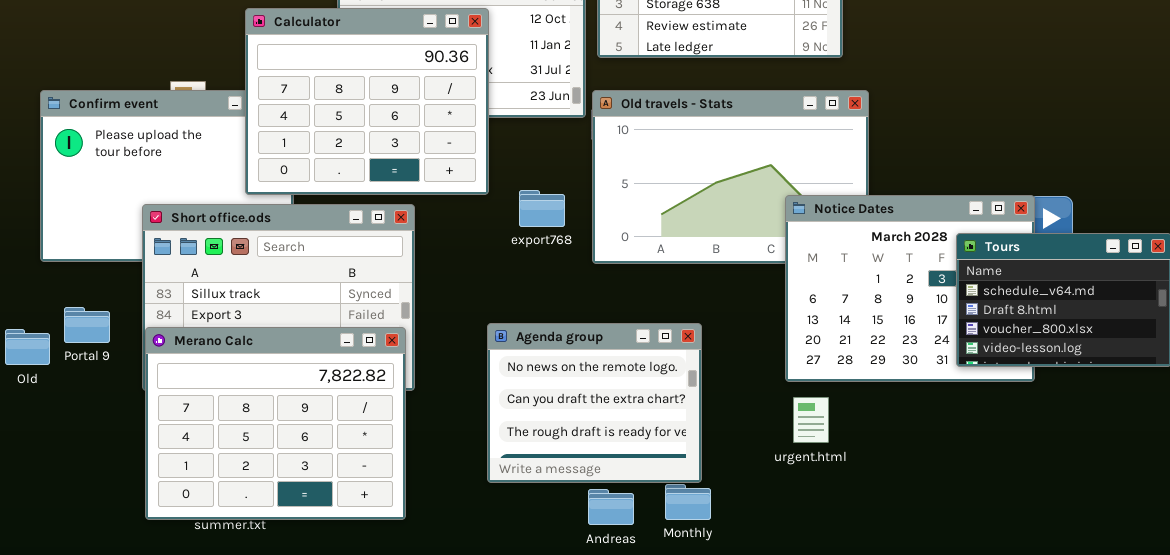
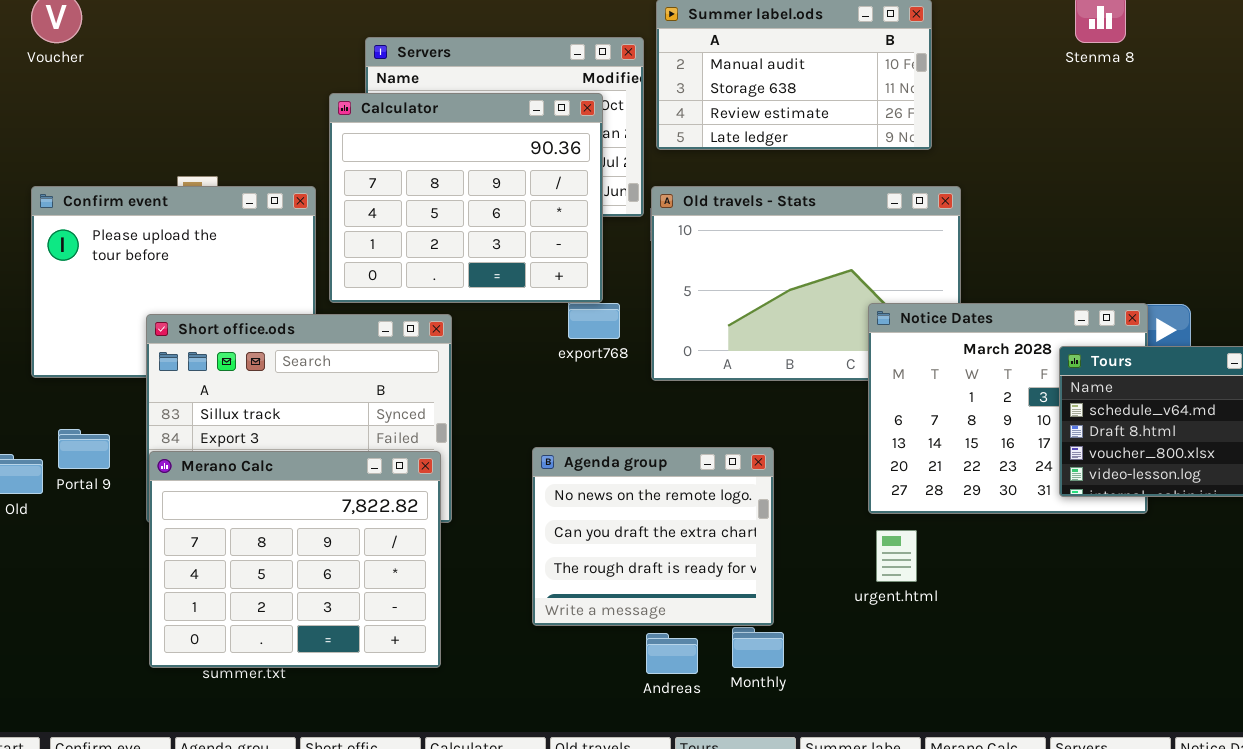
Calculator: [245,8,489,195] -> [329,93,603,303], moved

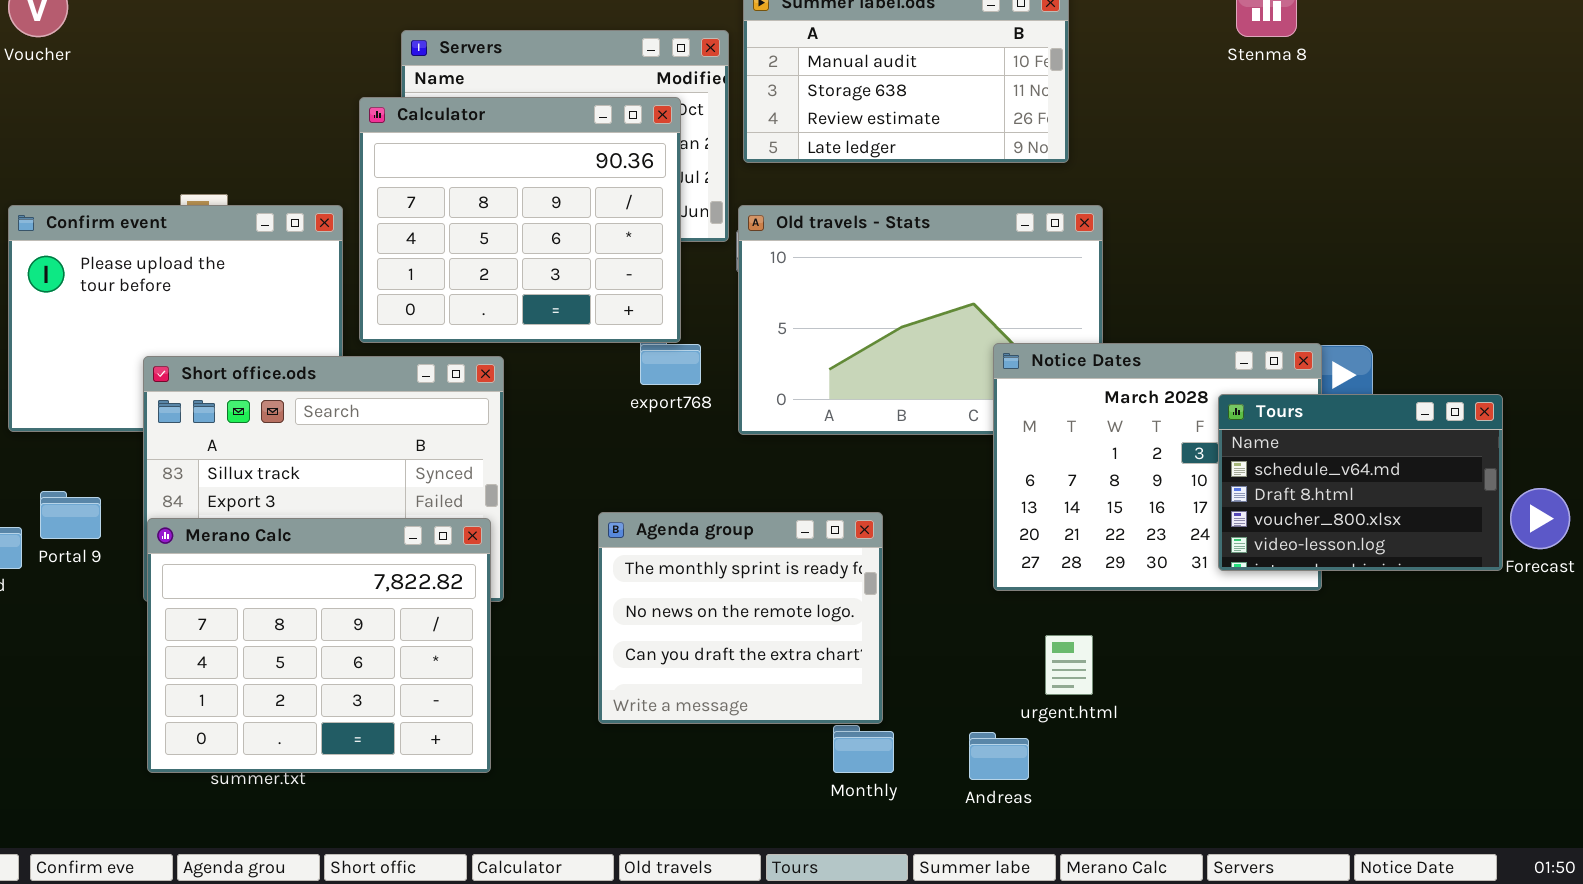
Agenda group: [532,447,774,626] -> [598,512,883,724], scrolled up 1 row
urgent.html: [876,530,917,582] -> [1045,635,1093,695], moved
Andreas: [646,633,698,674] -> [969,732,1029,780], moved

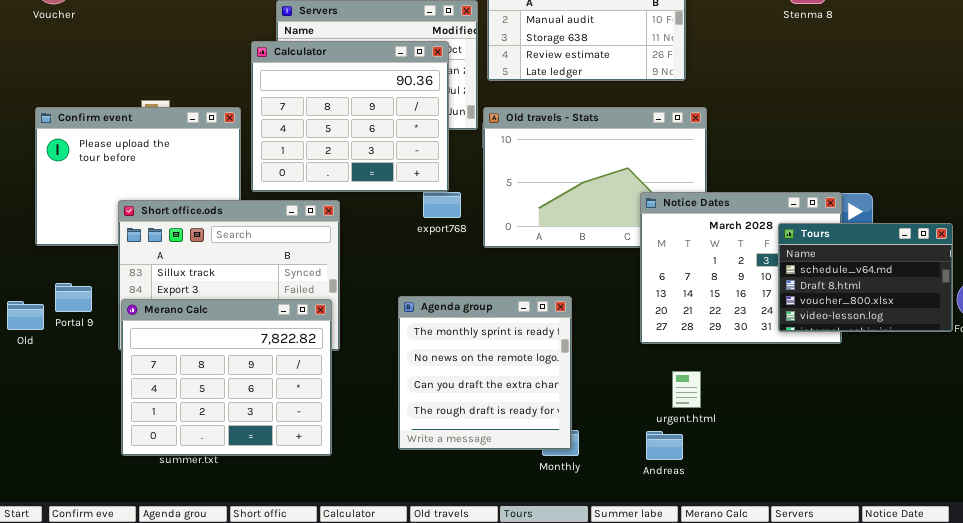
Agenda group: [598,512,883,724] -> [398,296,572,450], resized
Andreas: [969,732,1029,780] -> [646,431,683,460], moved

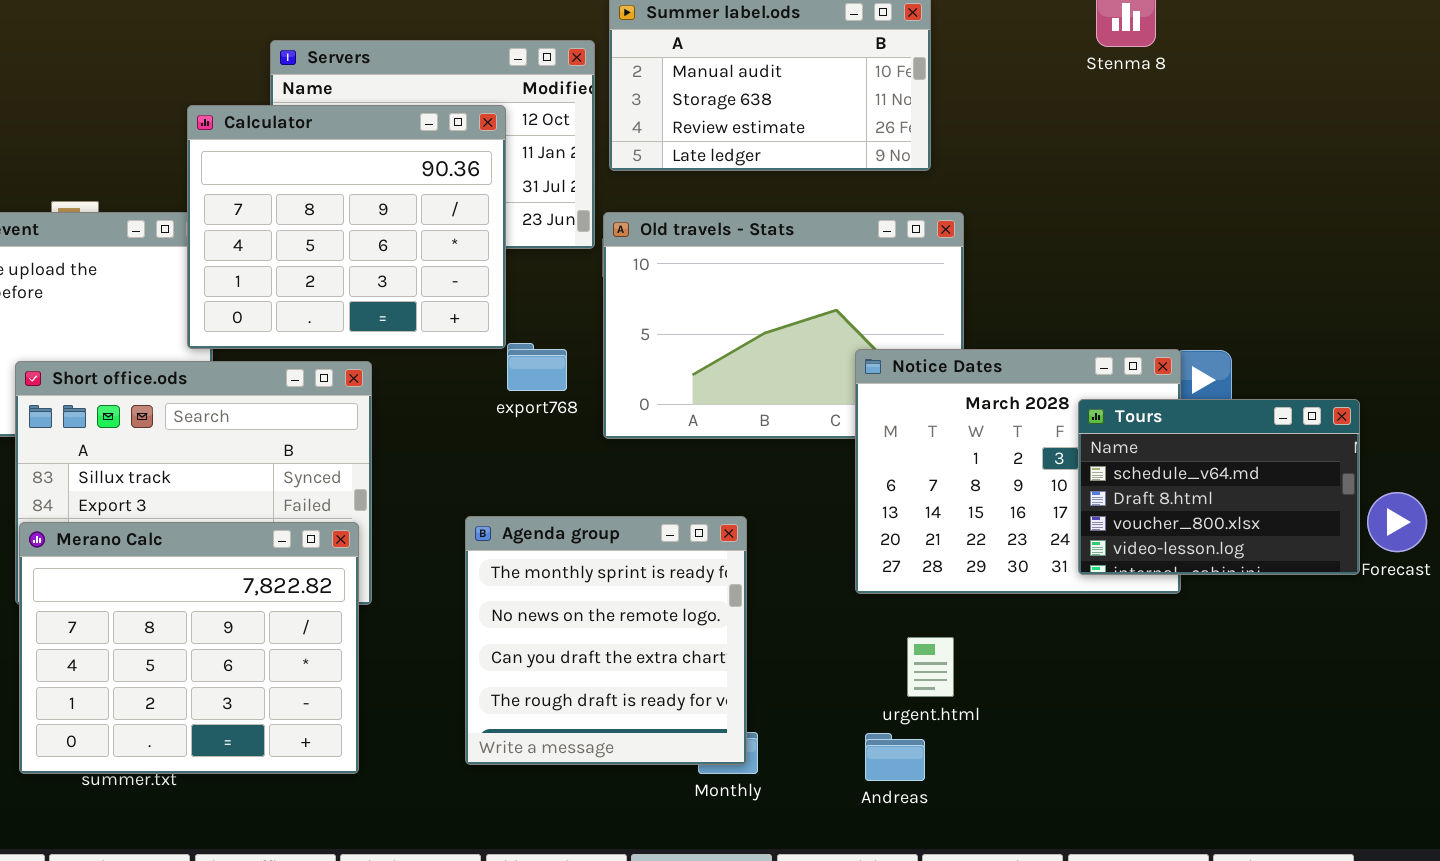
Calculator: [251,41,449,192] -> [187,105,506,349], moved

